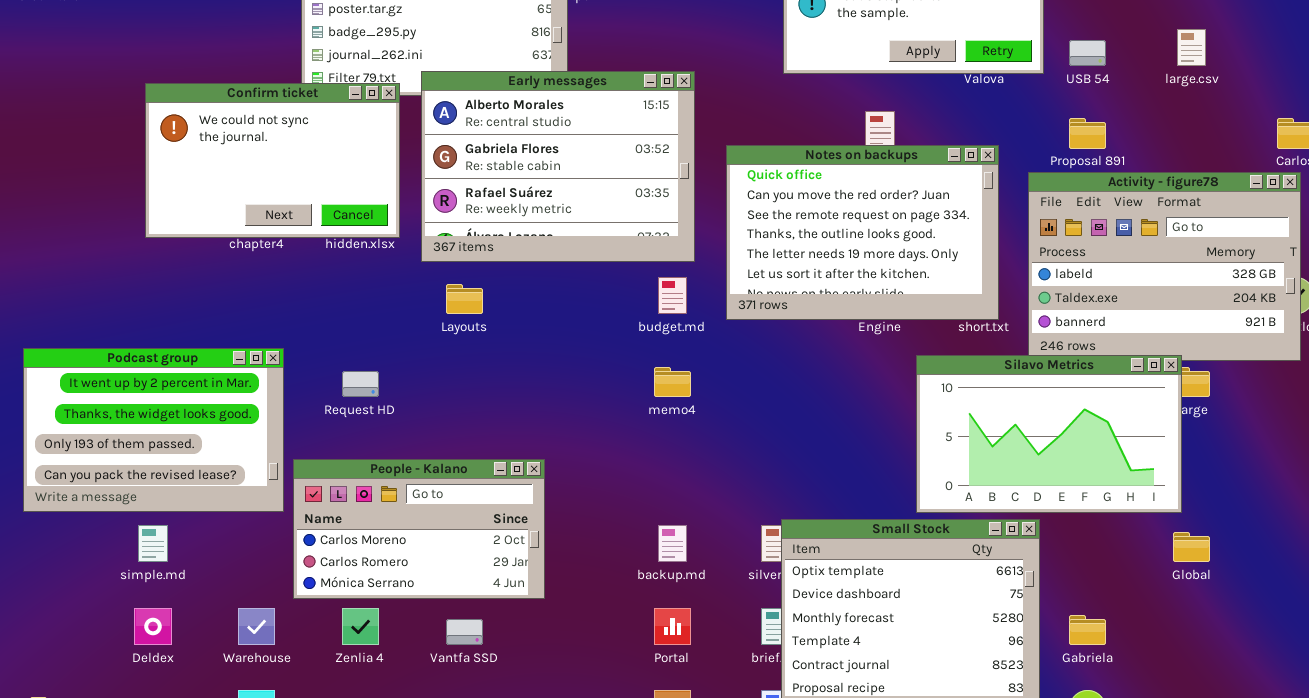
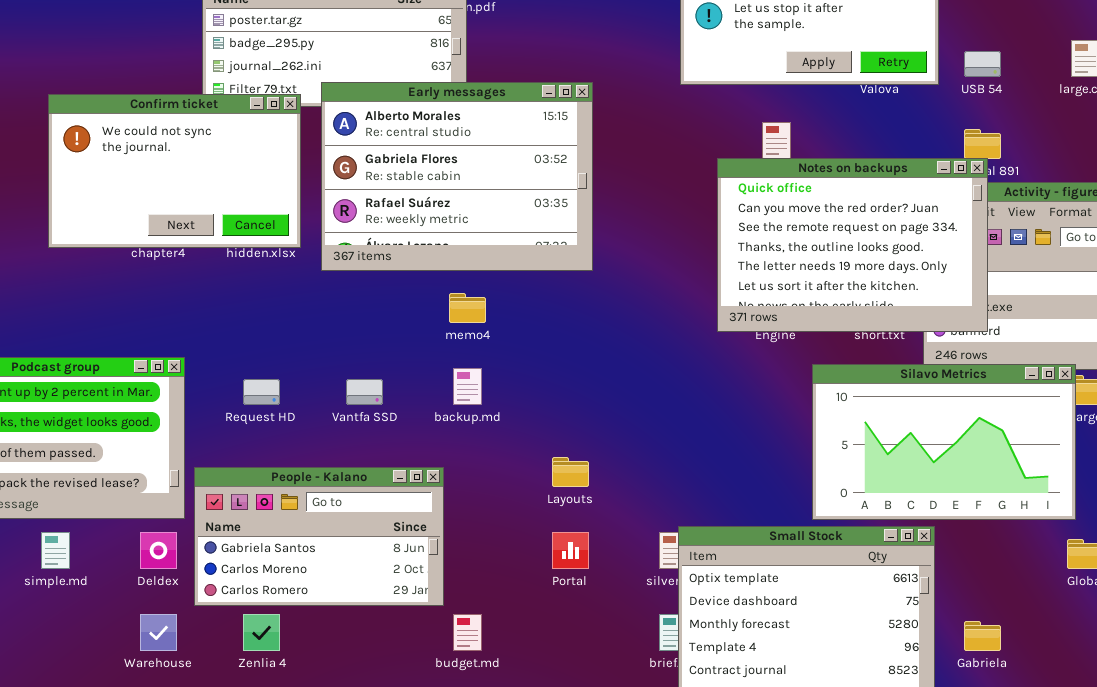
Notes on backups: [726,145,999,320] -> [717,158,988,332], moved
budget.md: [658,277,687,314] -> [453,614,482,651], moved
Layouts: [446,284,483,314] -> [552,457,589,487], moved
memo4: [654,367,691,397] -> [449,293,486,323], moved
People - Kalano: [293,459,545,599] -> [194,467,444,606], scrolled up 1 row
backup.md: [658,525,687,562] -> [453,368,482,405], moved
Deldex: [134,608,172,645] -> [140,532,177,569], moved
Portal: [654,608,691,645] -> [552,532,589,569], moved
Vantfa SSD: [446,619,483,645] -> [346,379,383,405], moved

